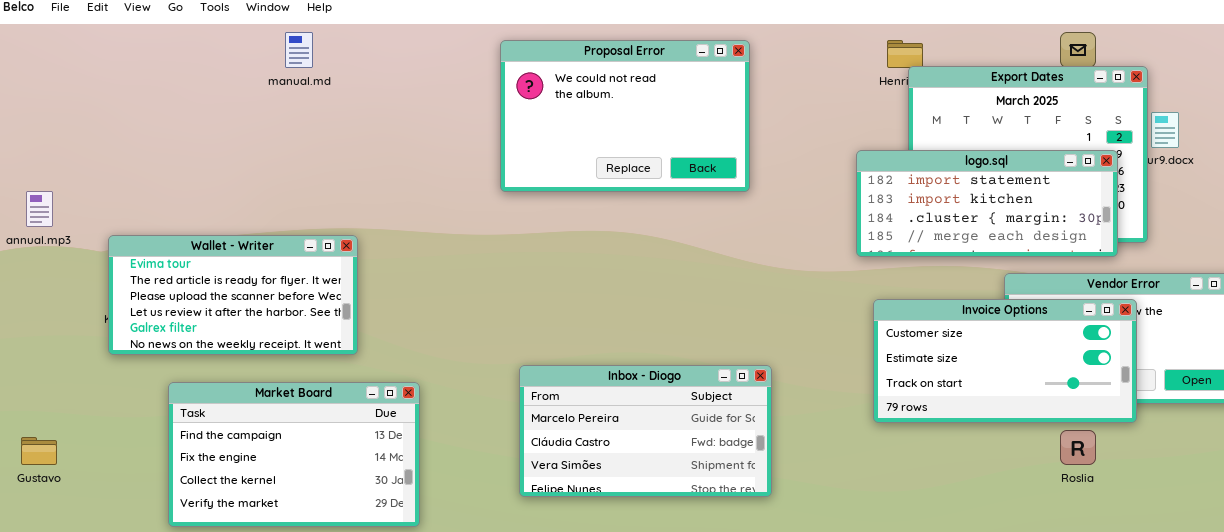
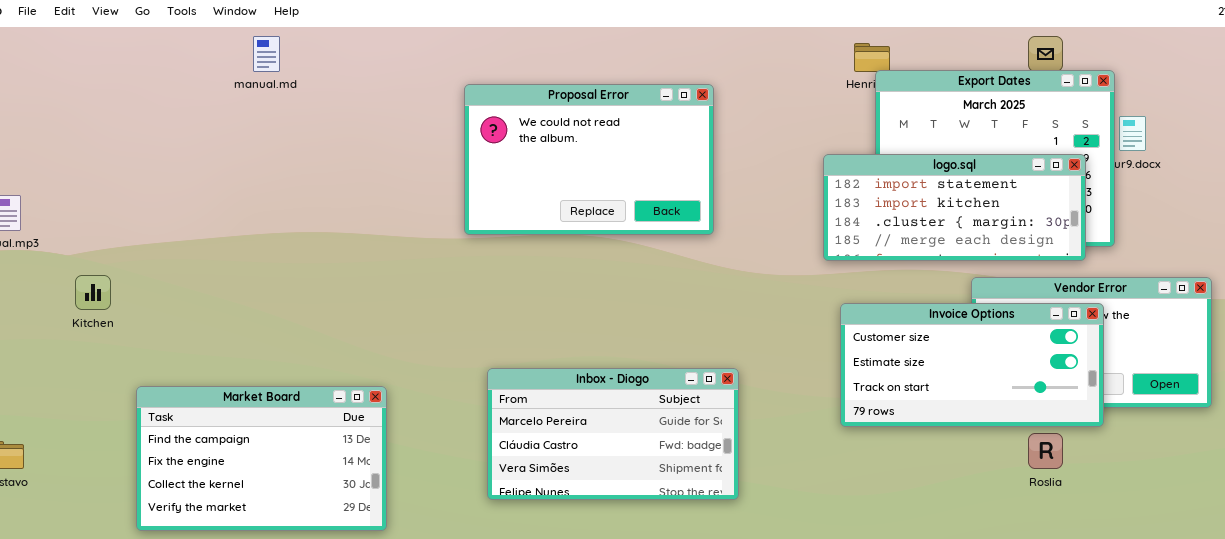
Proposal Error: [500,40,750,192] -> [464,84,714,235], moved
Wallet - Writer: [108,235,358,355] -> none, closed

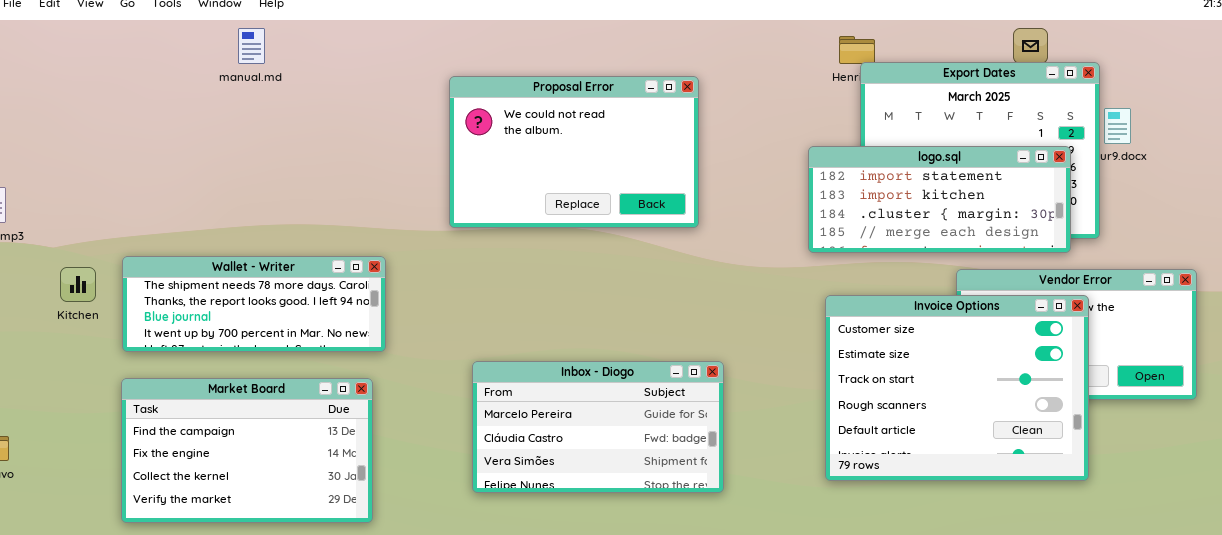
Wallet - Writer: none -> [122,256,386,352], opened
Invoice Options: [840,303,1104,427] -> [825,295,1089,481], resized

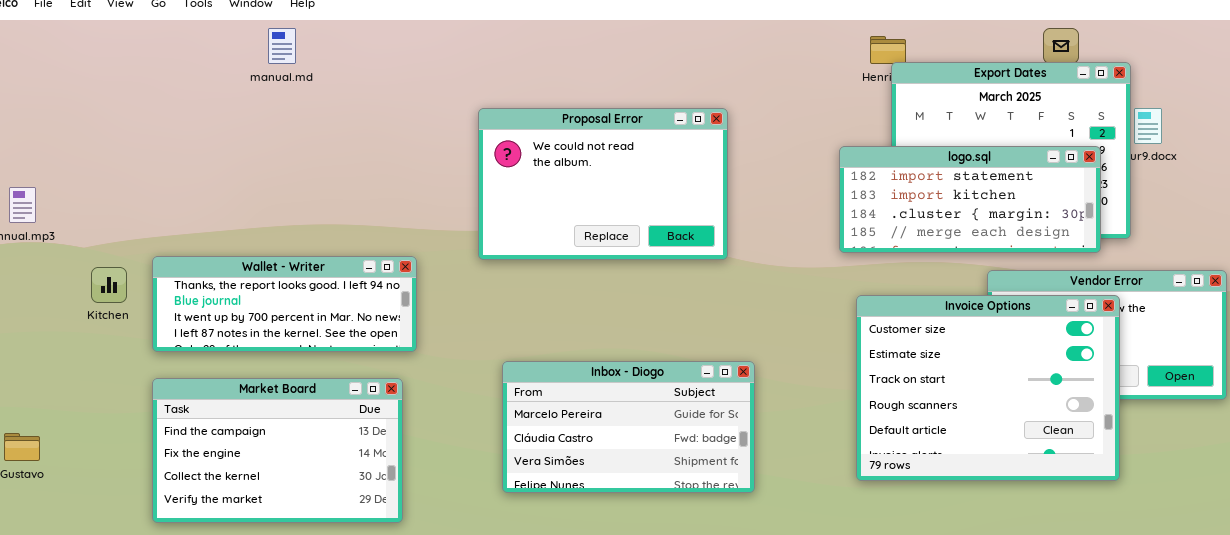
Proposal Error: [449,76,699,228] -> [478,108,728,260], moved
Wallet - Writer: [122,256,386,352] -> [152,256,417,352], scrolled down 1 row

